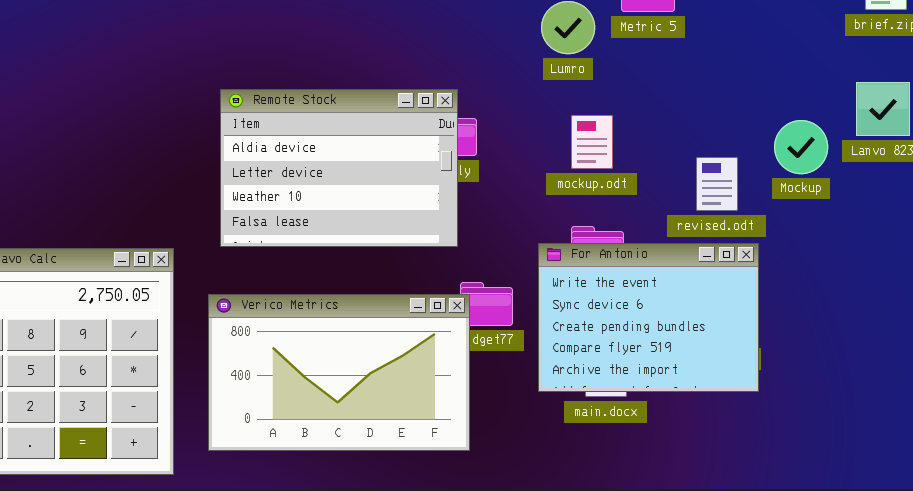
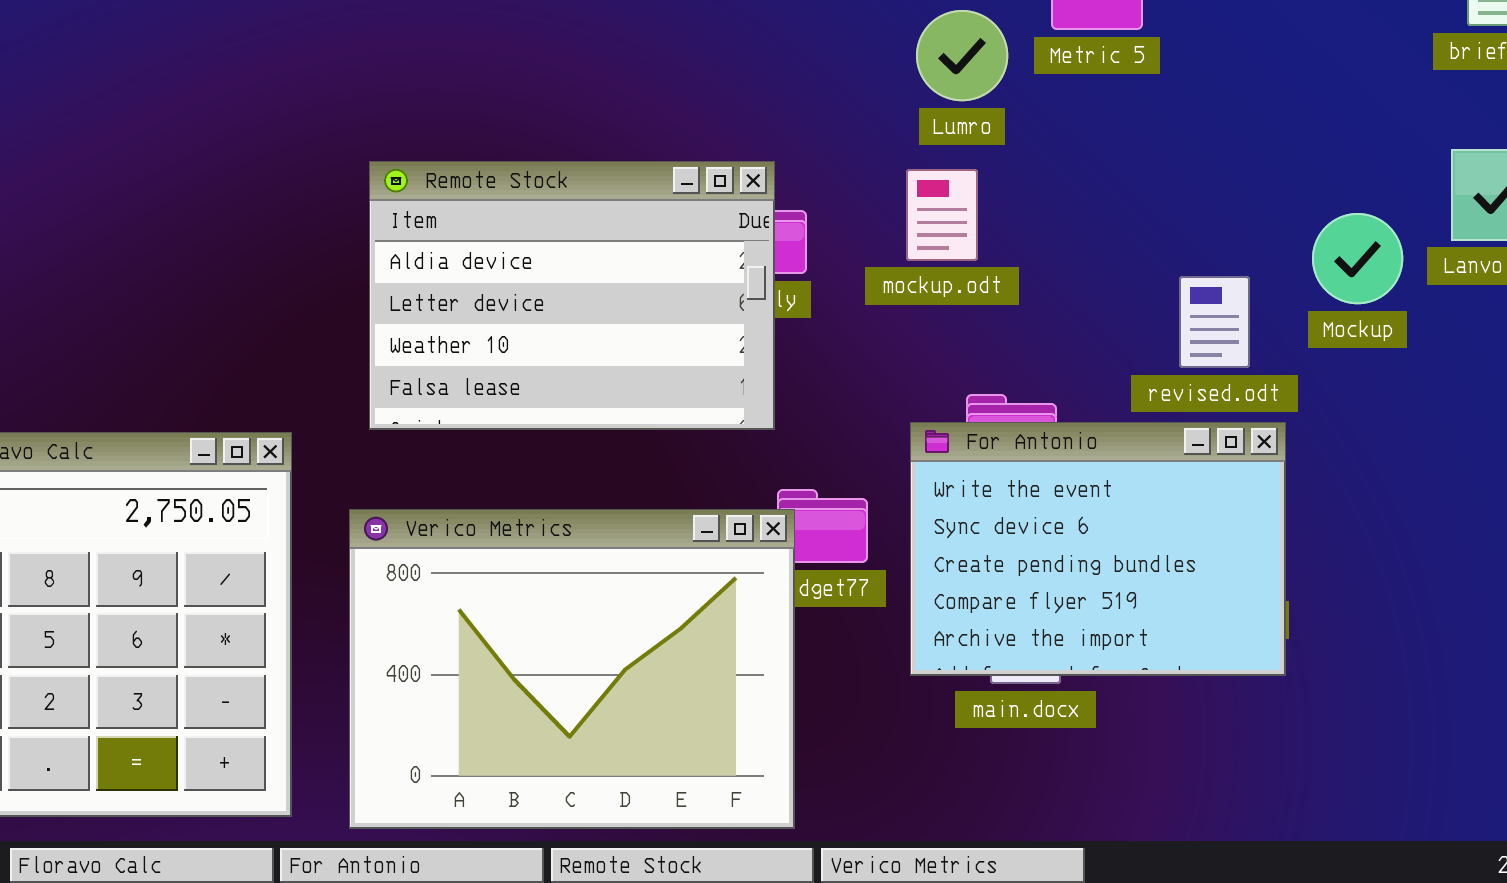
mockup.odt: [571,115,613,169] -> [906,169,978,261], moved
Verico Metrics: [208,294,470,451] -> [349,509,795,829], resized

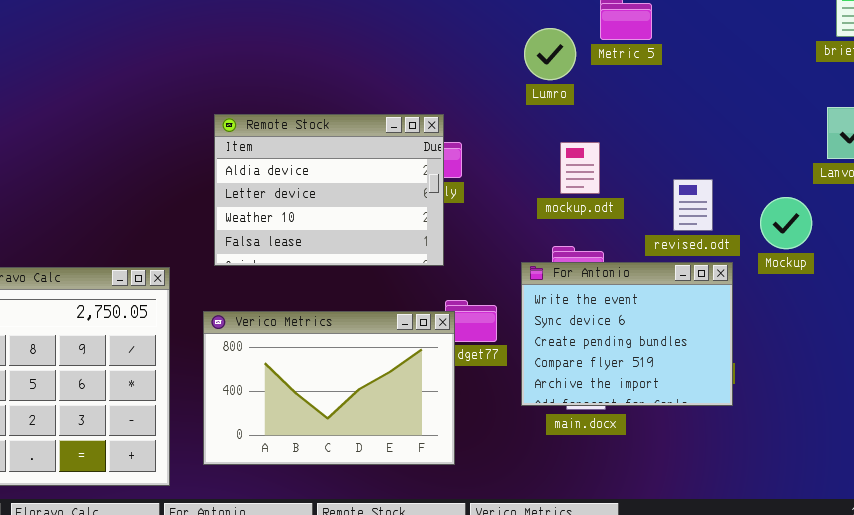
mockup.odt: [906,169,978,261] -> [560,142,600,194], moved
Mockup: [1312,213,1403,304] -> [760,197,812,249], moved
Verico Metrics: [349,509,795,829] -> [203,311,455,465], resized

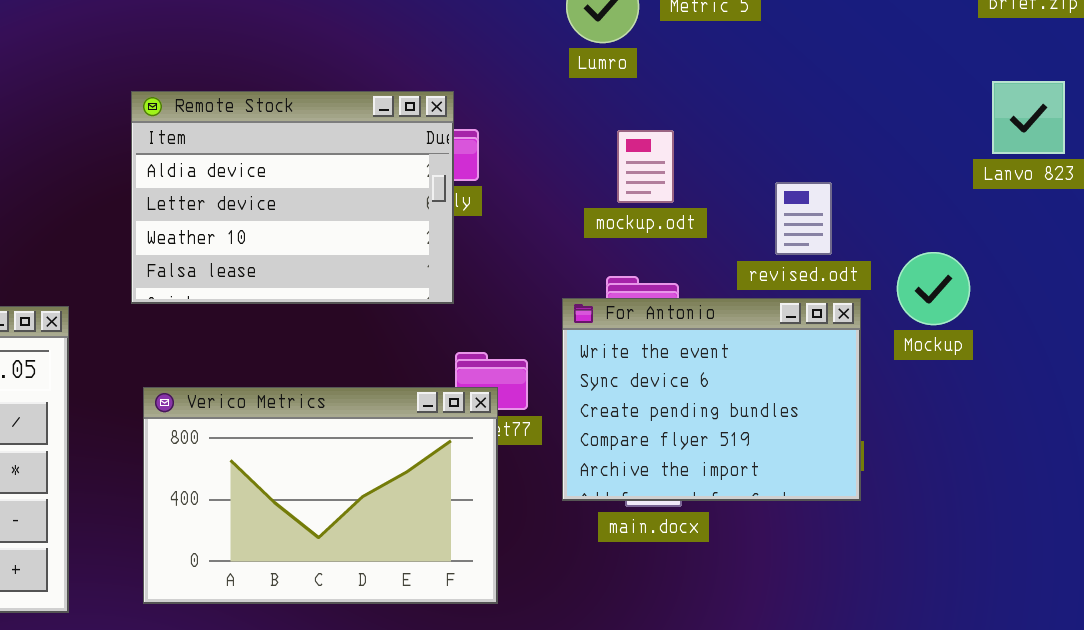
Mockup: [760,197,812,249] -> [897,252,970,325], moved
Verico Metrics: [203,311,455,465] -> [143,387,498,604], moved

